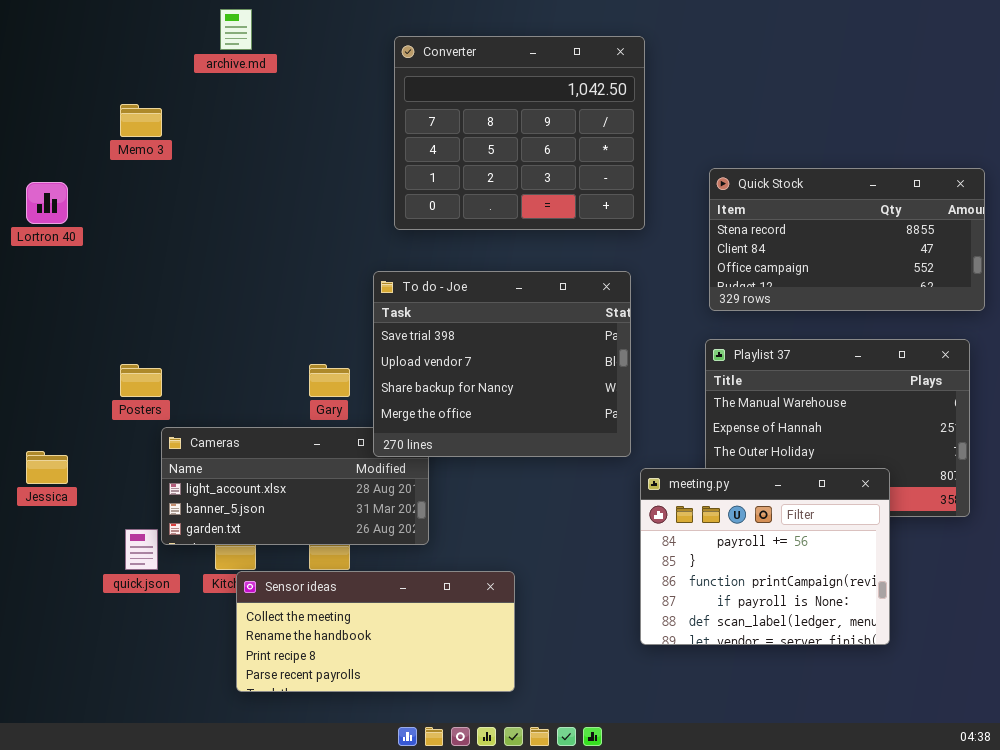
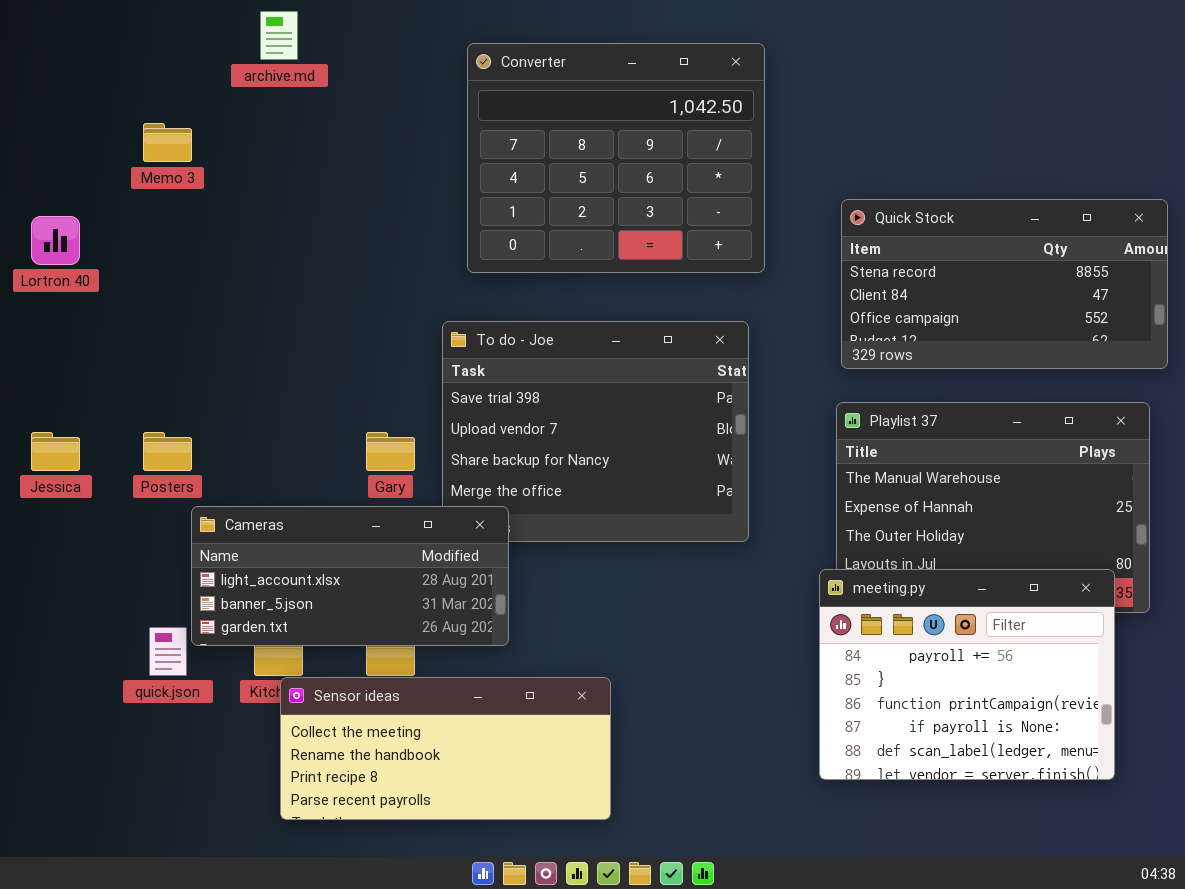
Cameras: [161,427,429,545] -> [191,506,509,646], raised
Jessica: [26,451,68,484] -> [31,432,80,471], moved
meeting.py: [640,468,890,645] -> [819,569,1115,780], moved

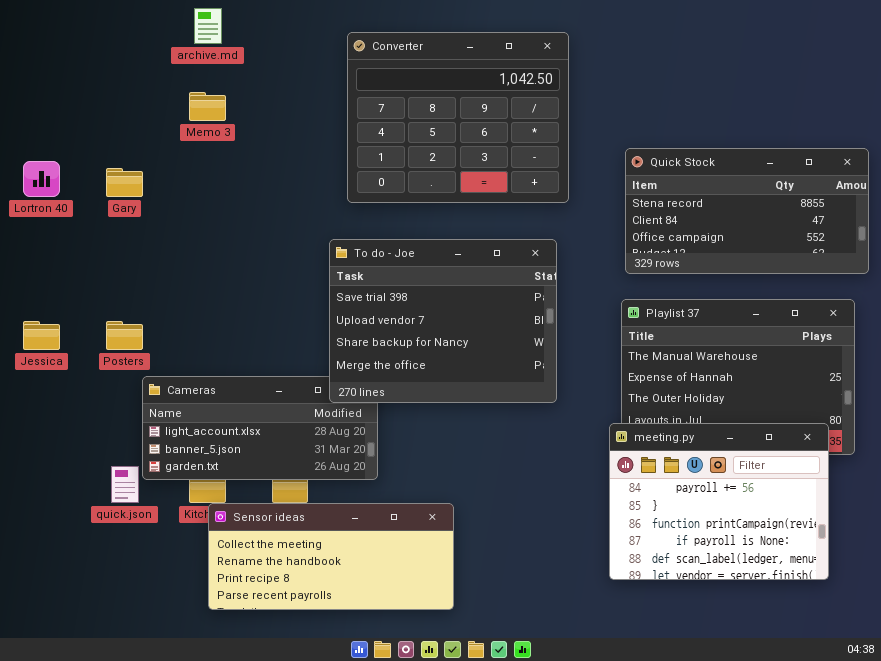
Memo 3: [143,123,192,162] -> [189,92,226,121], moved
To do - Joe: [442,321,749,542] -> [329,239,557,403], raised
Gary: [366,432,415,471] -> [106,168,143,197], moved

